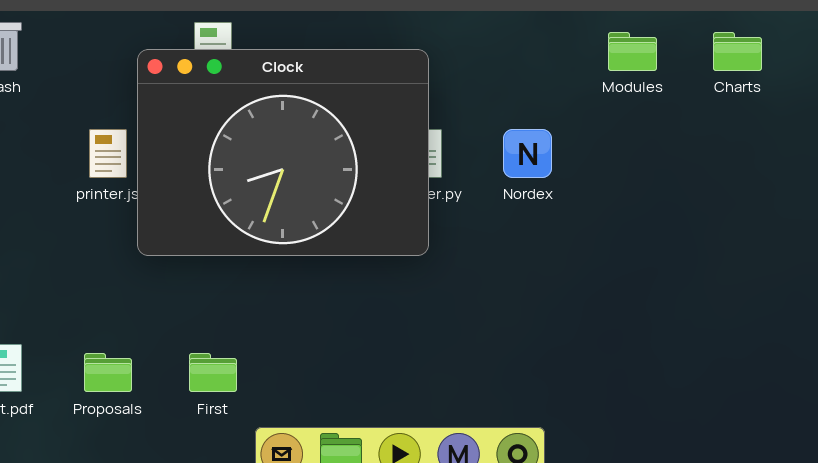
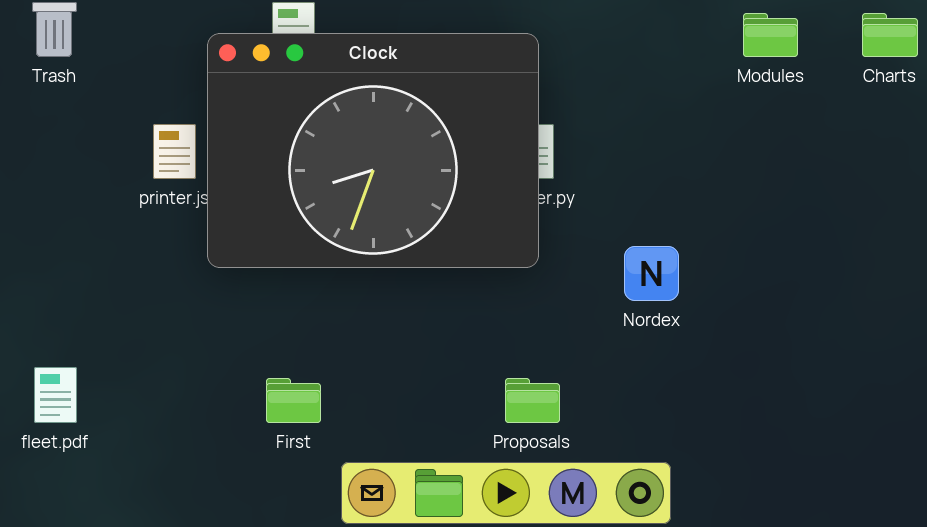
Nordex: [503,129,552,178] -> [624,246,679,301], moved
Proposals: [84,353,132,392] -> [505,378,560,423], moved

